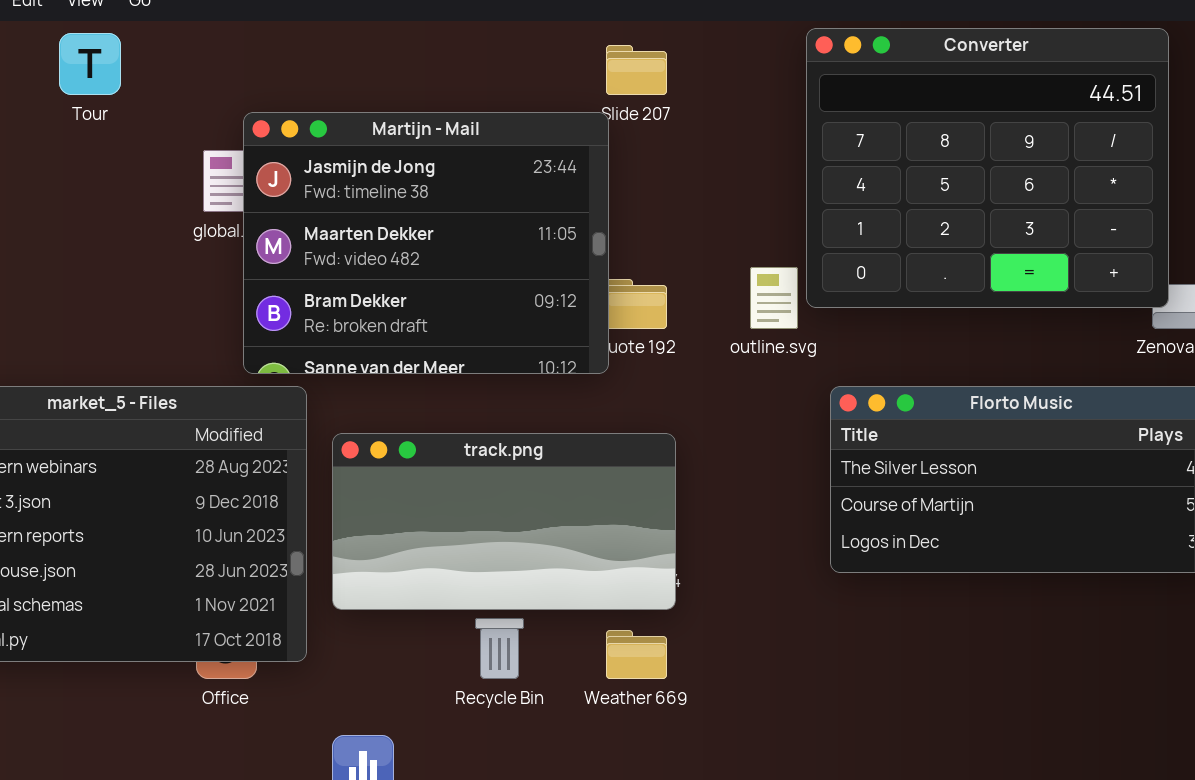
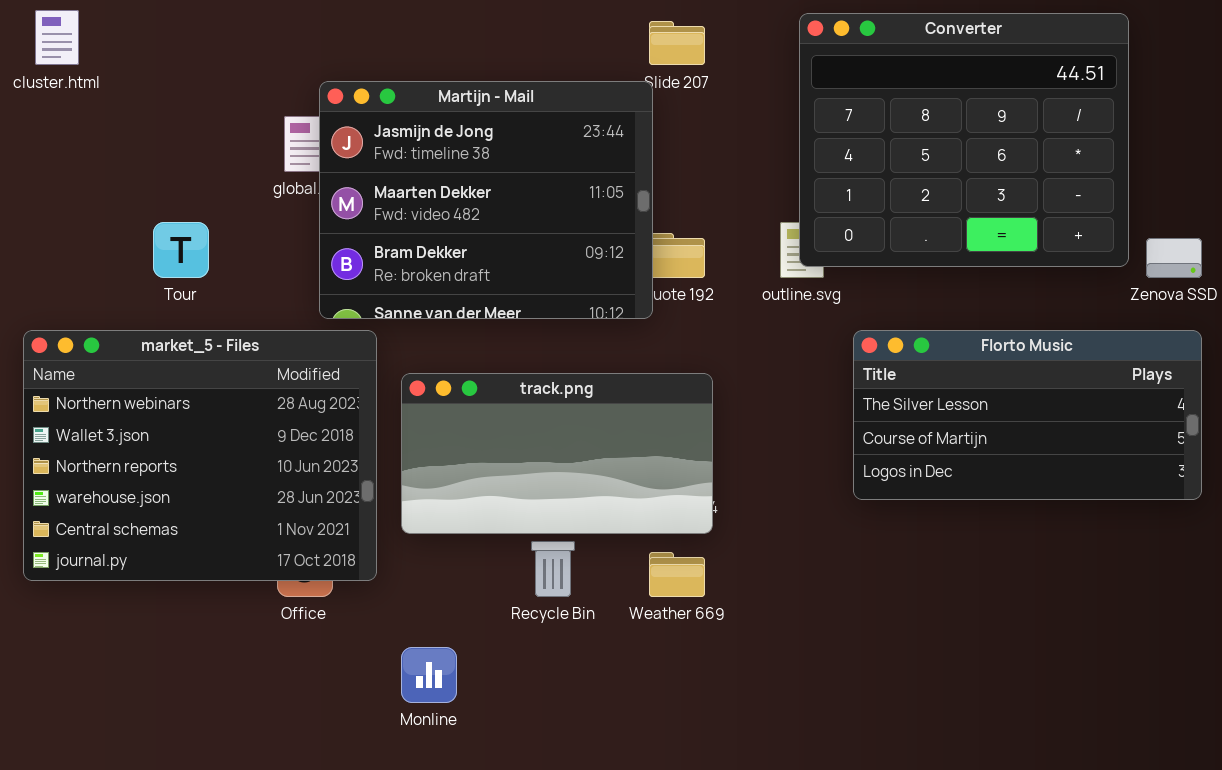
Converter: [806,28,1169,308] -> [799,13,1129,267], moved
Tour: [59,33,121,95] -> [153,222,209,278], moved

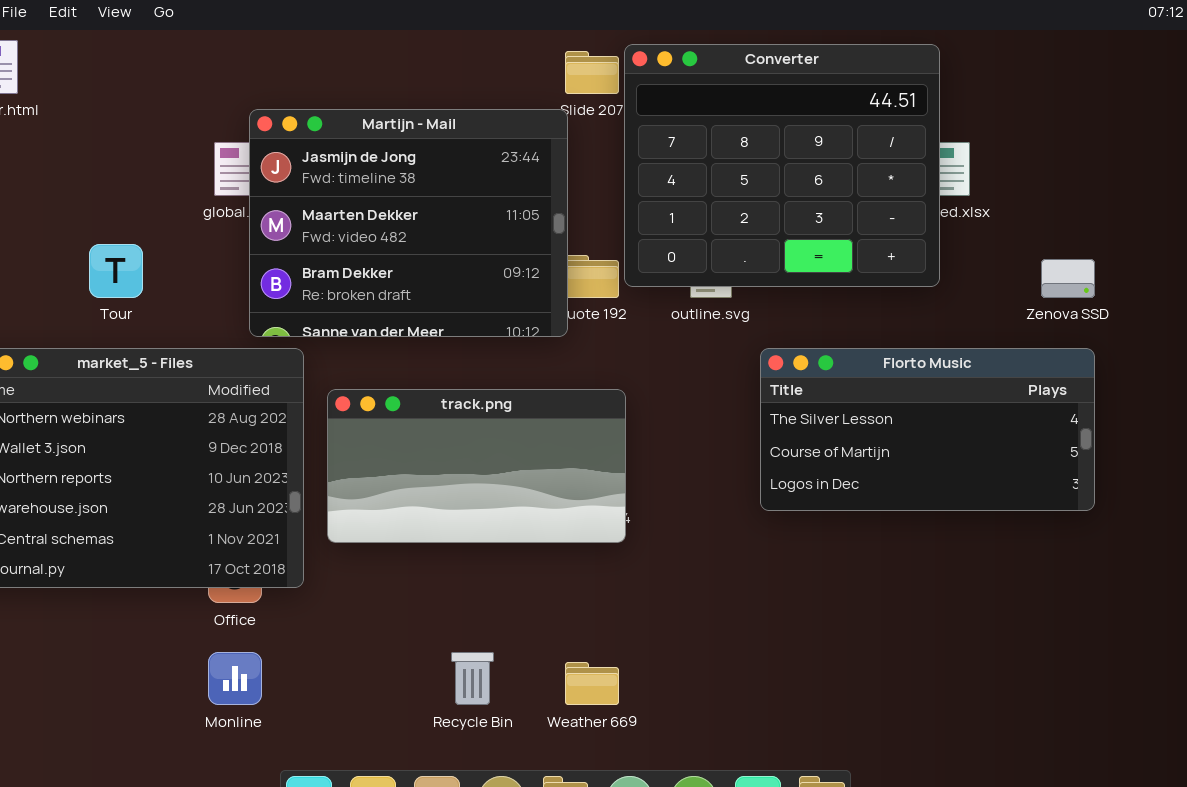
Converter: [799,13,1129,267] -> [624,44,940,287], moved
Recycle Bin: [531,541,575,597] -> [451,652,494,705], moved
Weather 669: [649,552,705,597] -> [565,662,619,705], moved
Monline: [401,647,457,703] -> [208,652,262,705], moved

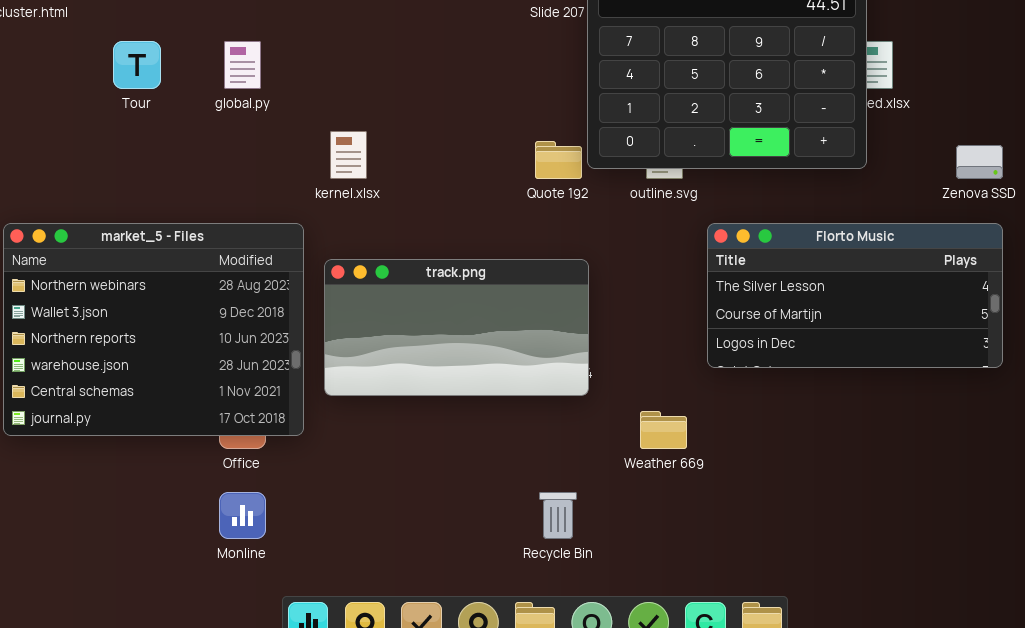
Martijn - Mail: [249,109,568,337] -> none, closed
Tour: [89,244,143,298] -> [113,41,161,89], moved
Recycle Bin: [451,652,494,705] -> [539,492,577,539], moved
Weather 669: [565,662,619,705] -> [640,411,687,449], moved

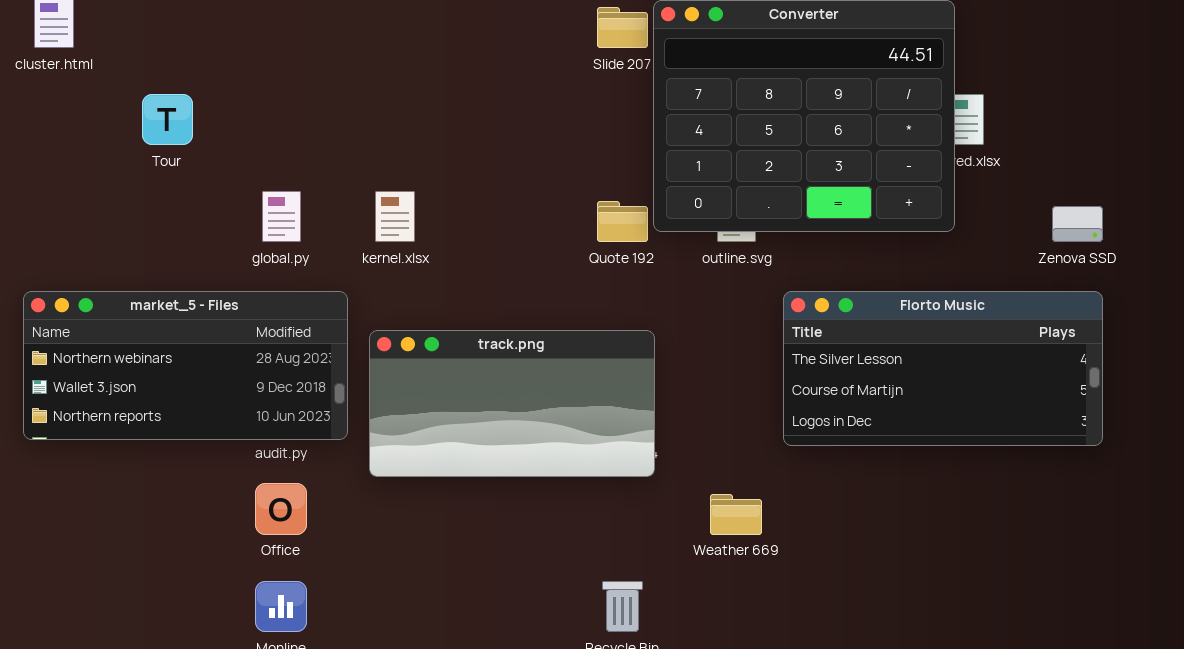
global.py: [224,41,261,89] -> [262,191,301,242], moved
market_5 - Files: [3,223,304,436] -> [23,291,348,440], resized

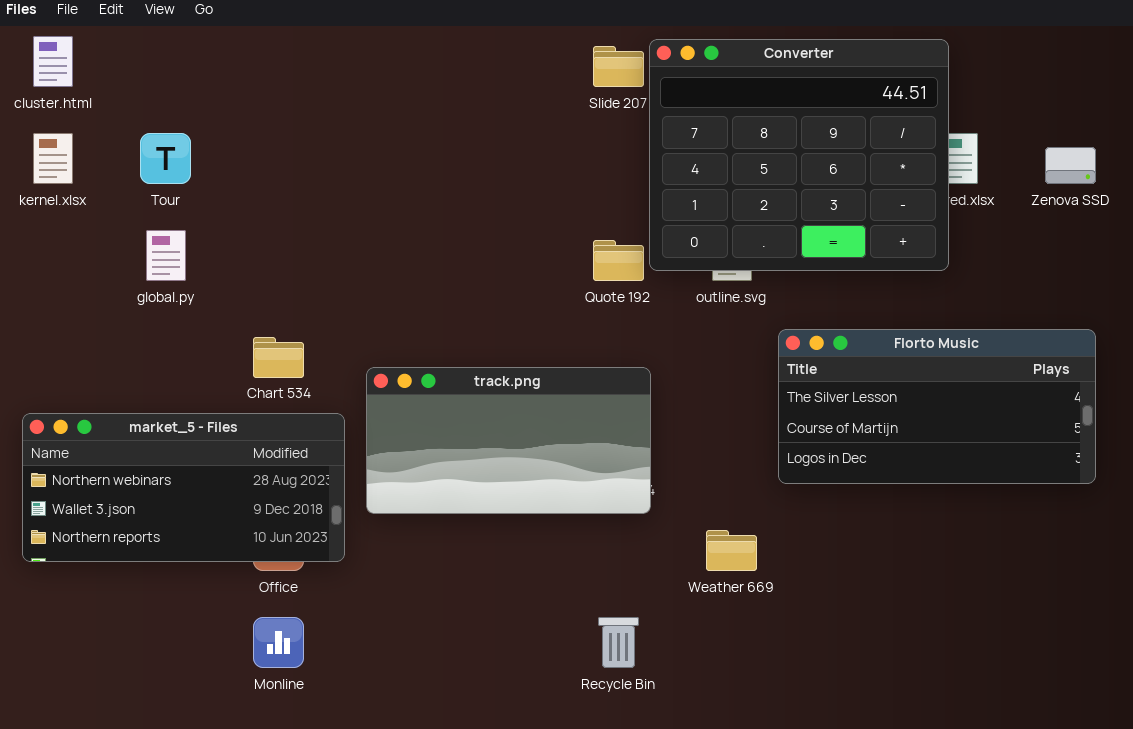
global.py: [262,191,301,242] -> [146,230,186,281], moved
kernel.xlsx: [375,191,415,242] -> [33,133,73,184], moved
Zenova SSD: [1052,206,1103,242] -> [1045,147,1096,184], moved
market_5 - Files: [23,291,348,440] -> [22,413,345,562], moved

